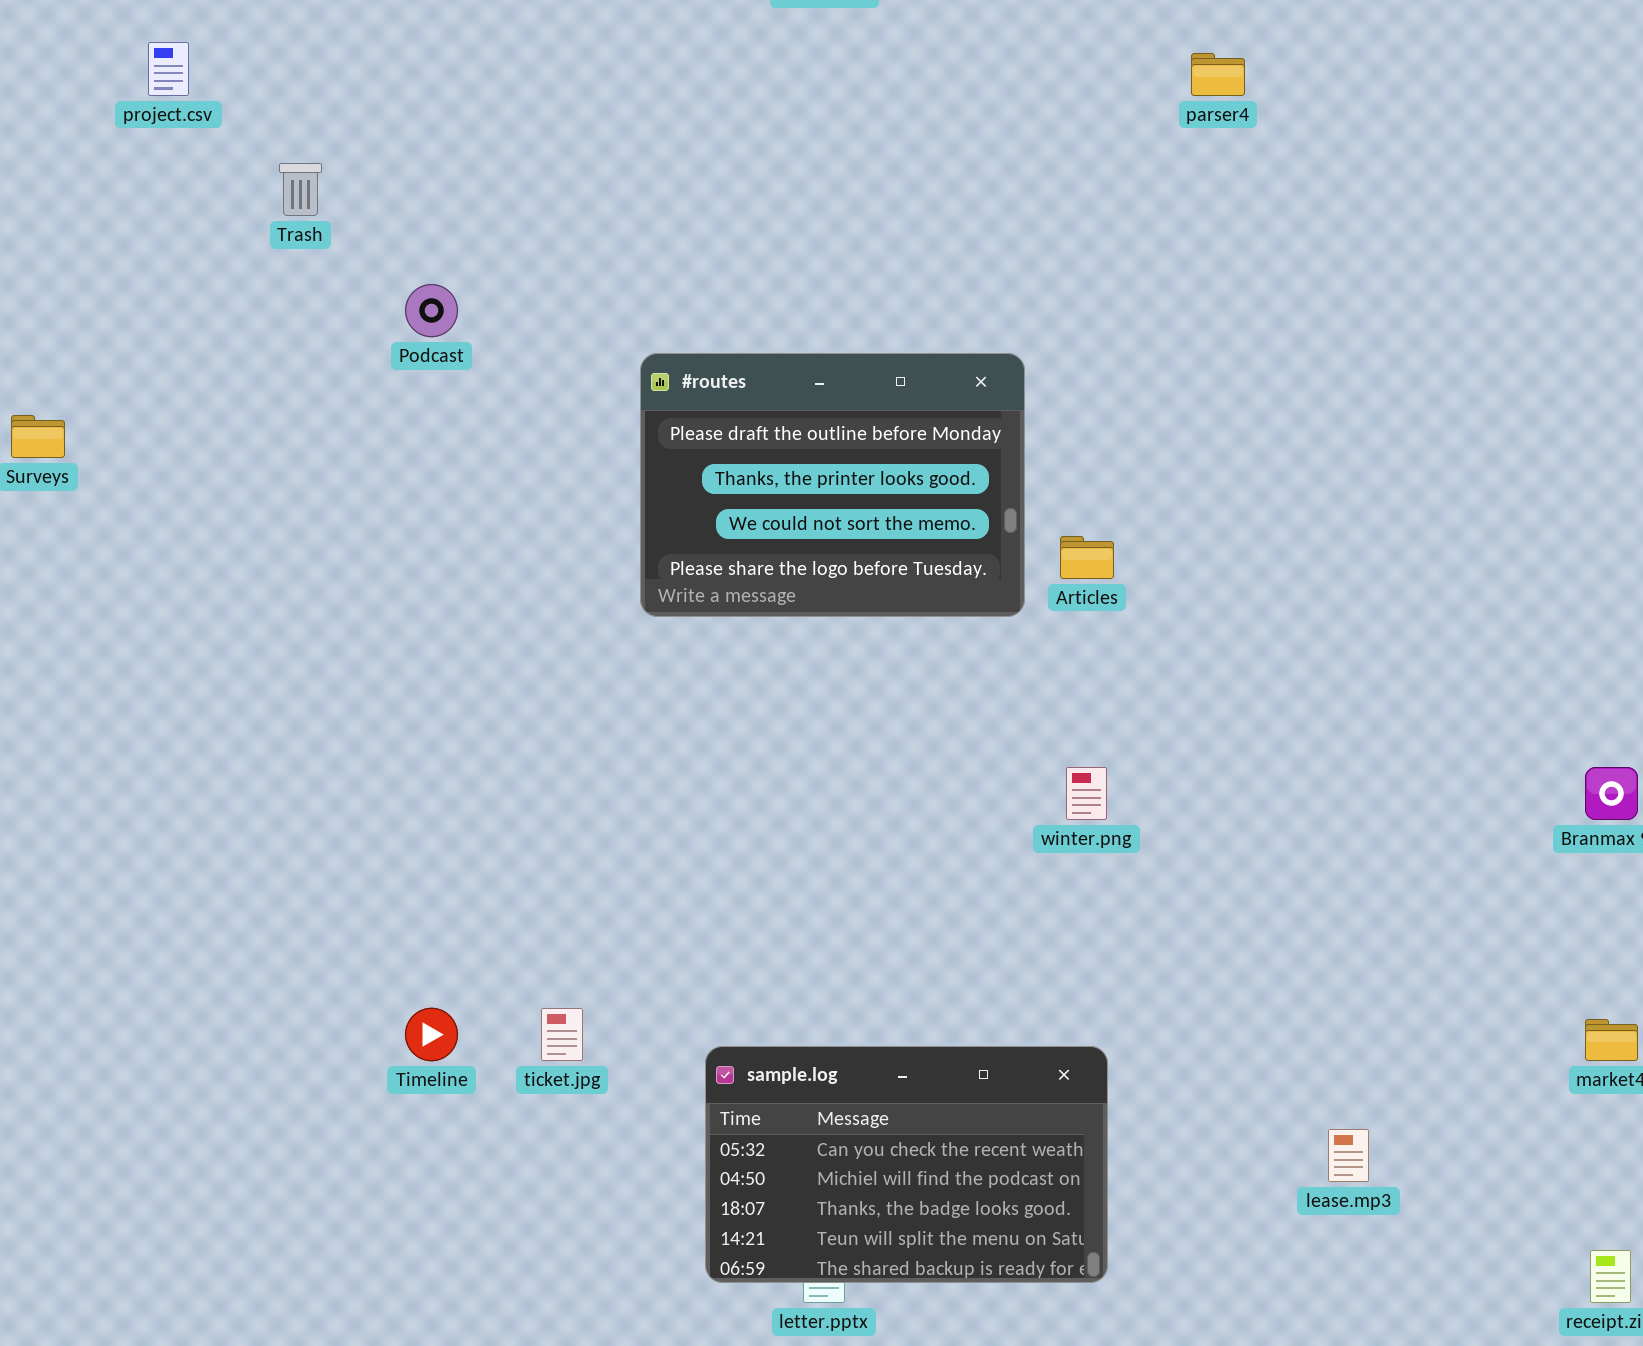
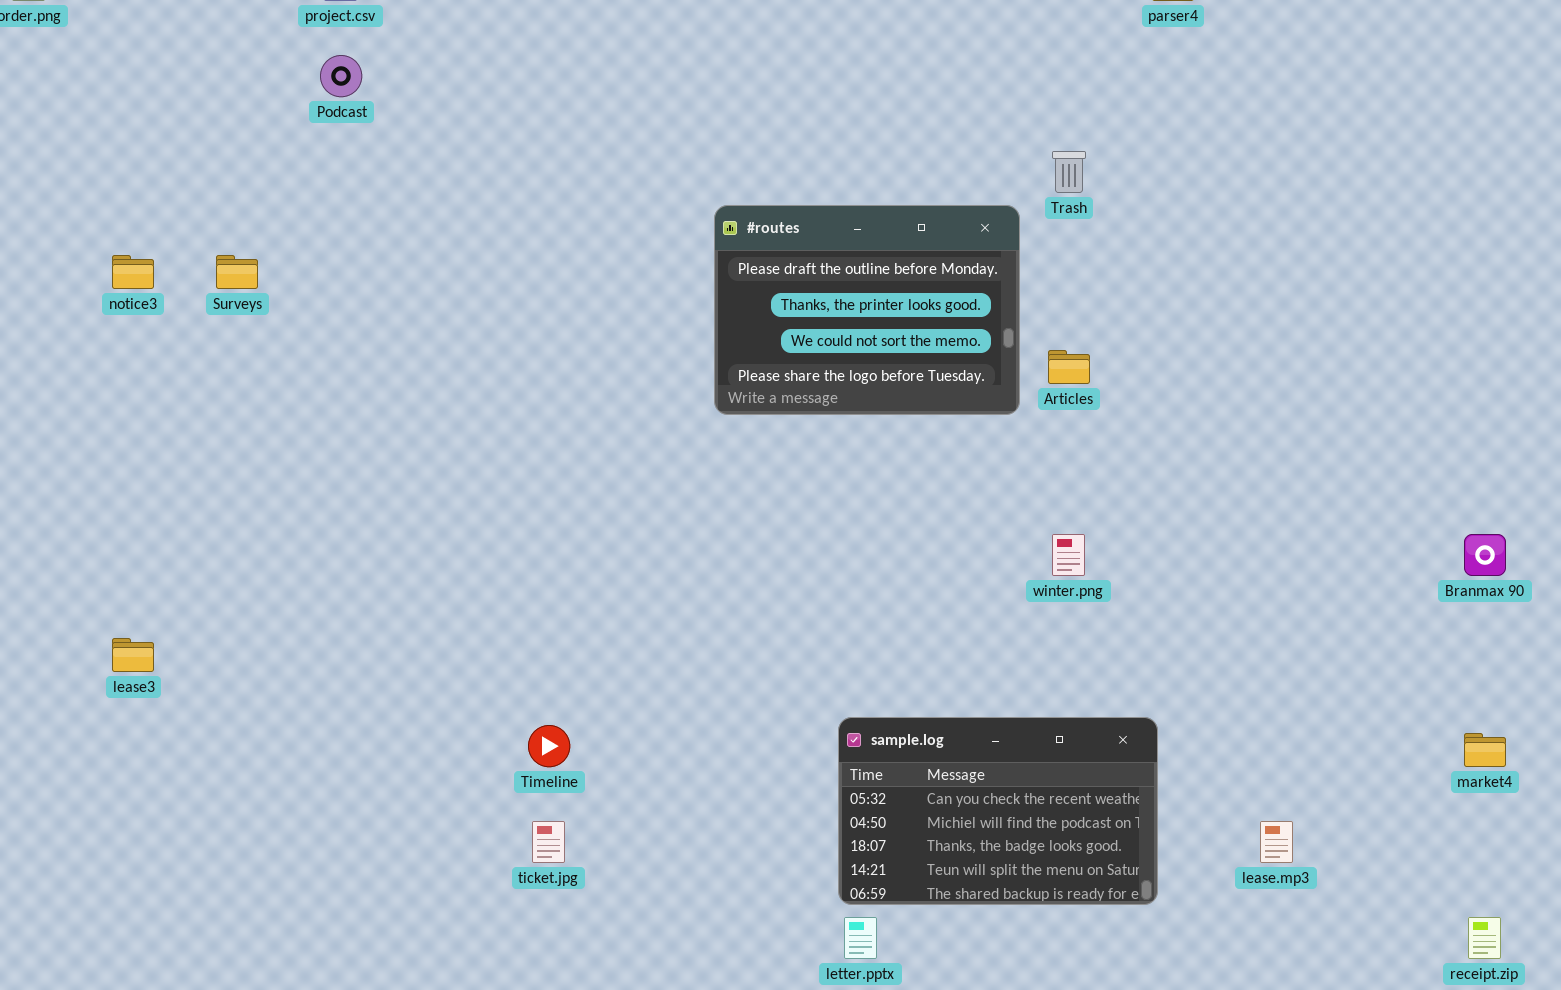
Trash: [279,163,322,216] -> [1052,151,1086,193], moved
Podcast: [405,284,458,337] -> [320,55,362,97], moved
ticket.jpg: [541,1008,583,1061] -> [532,821,565,863], moved
sample.log: [705,1046,1108,1283] -> [838,717,1158,905], moved

